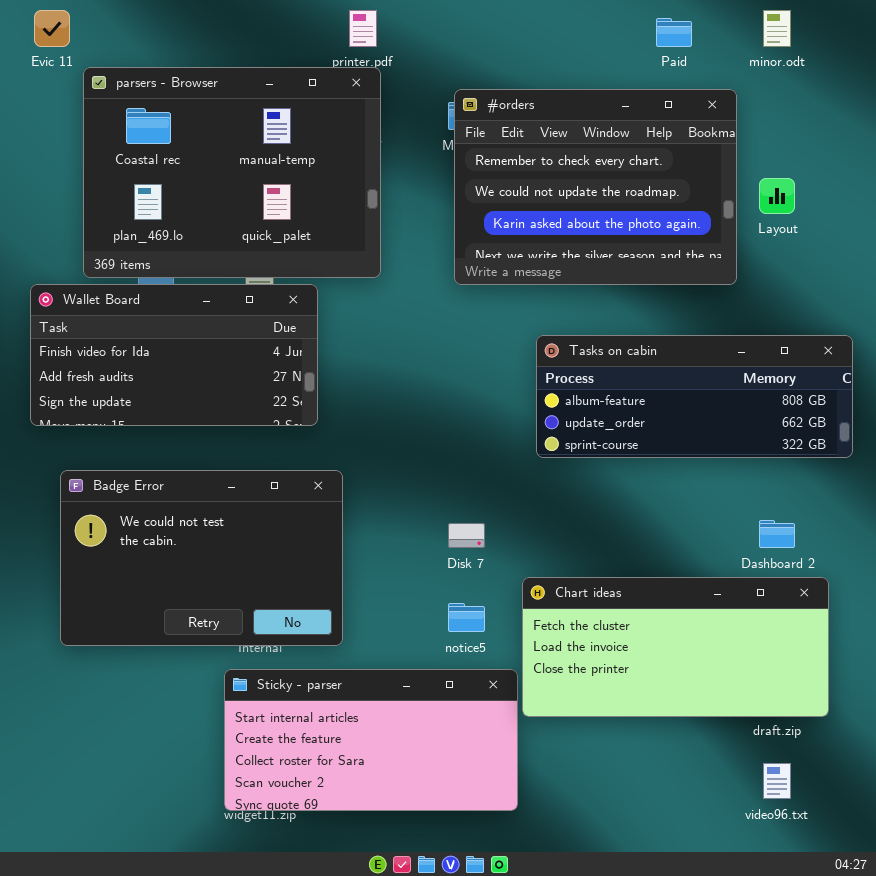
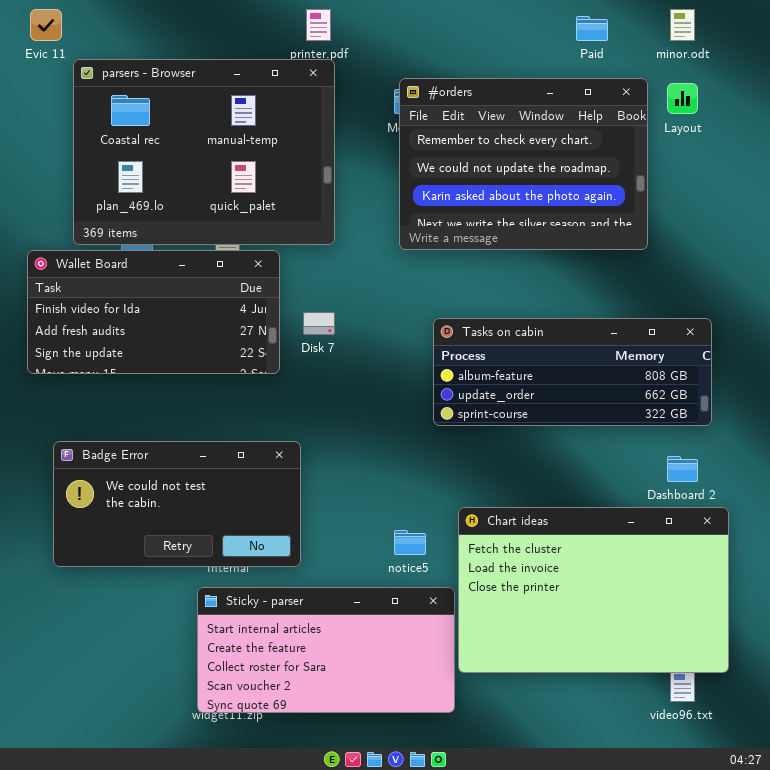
Layout: [759,178,795,214] -> [667,83,698,114], moved
Tasks on cabin: [536,335,853,458] -> [433,318,712,426], moved
Badge Error: [60,470,343,646] -> [53,441,301,567], resized
Disk 7: [448,523,485,548] -> [303,312,335,335], moved
Chart ideas: [522,577,829,717] -> [458,507,729,673], resized

